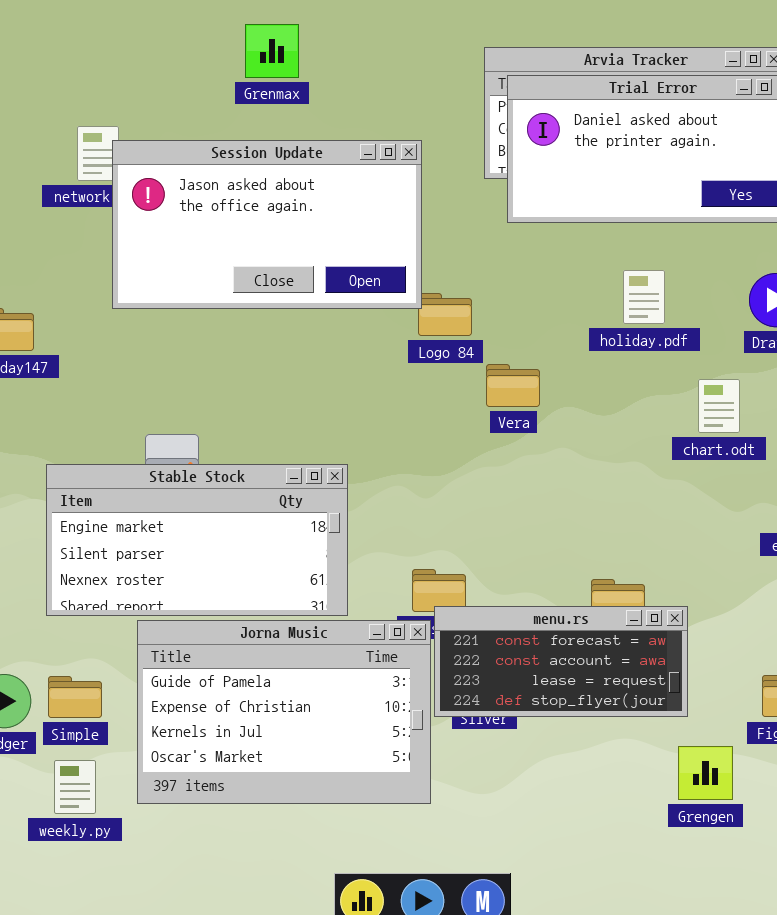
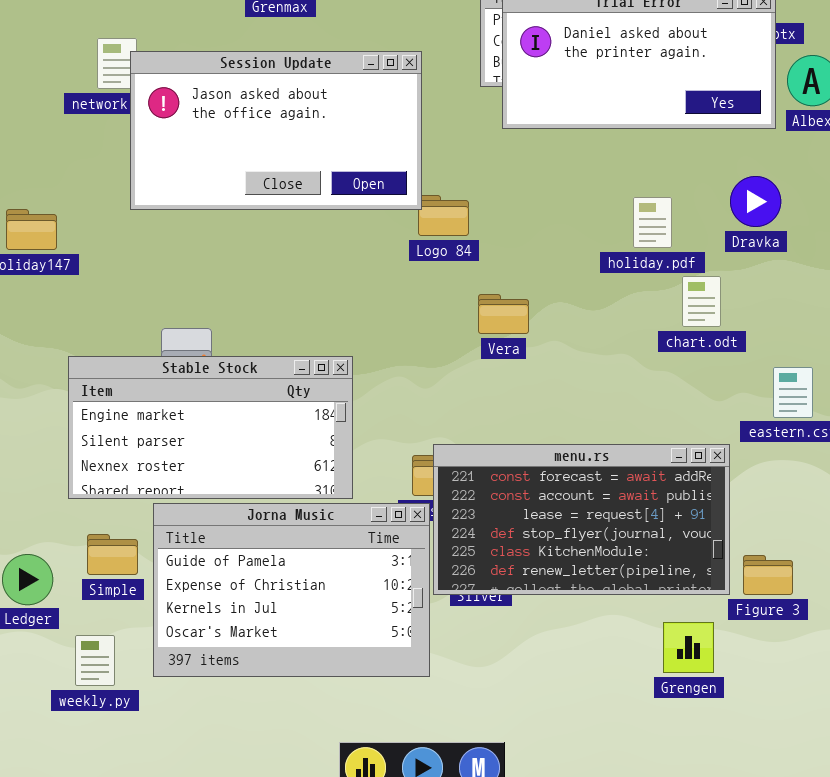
holiday.pdf: [623,270,665,324] -> [633,197,672,248], moved
Vera: [486,364,540,407] -> [478,294,529,334], moved
menu.rs: [434,606,688,717] -> [433,444,730,595], resized
Simple: [48,676,102,718] -> [87,534,138,575], moved

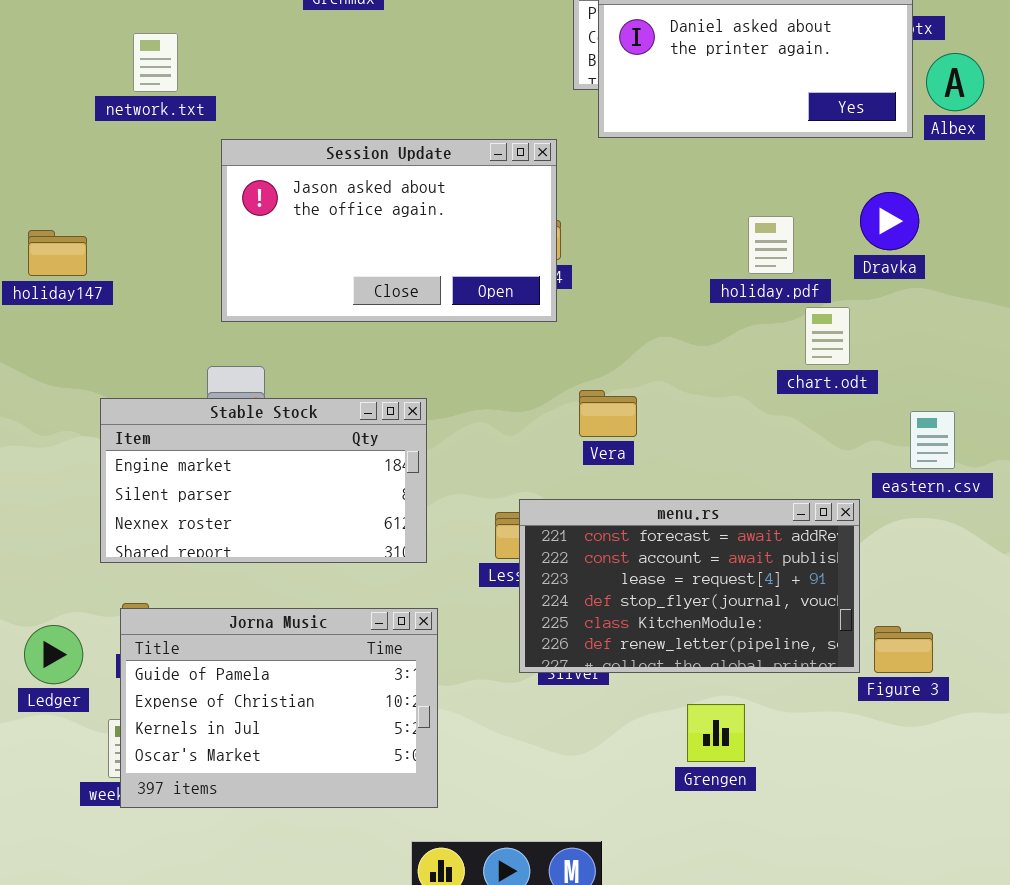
Session Update: [130,51,422,210] -> [221,139,557,322], moved
Vera: [478,294,529,334] -> [579,390,637,437], moved
Jorna Music: [153,503,430,677] -> [120,608,438,808], moved
Grengen: [663,622,714,673] -> [687,704,745,762], moved

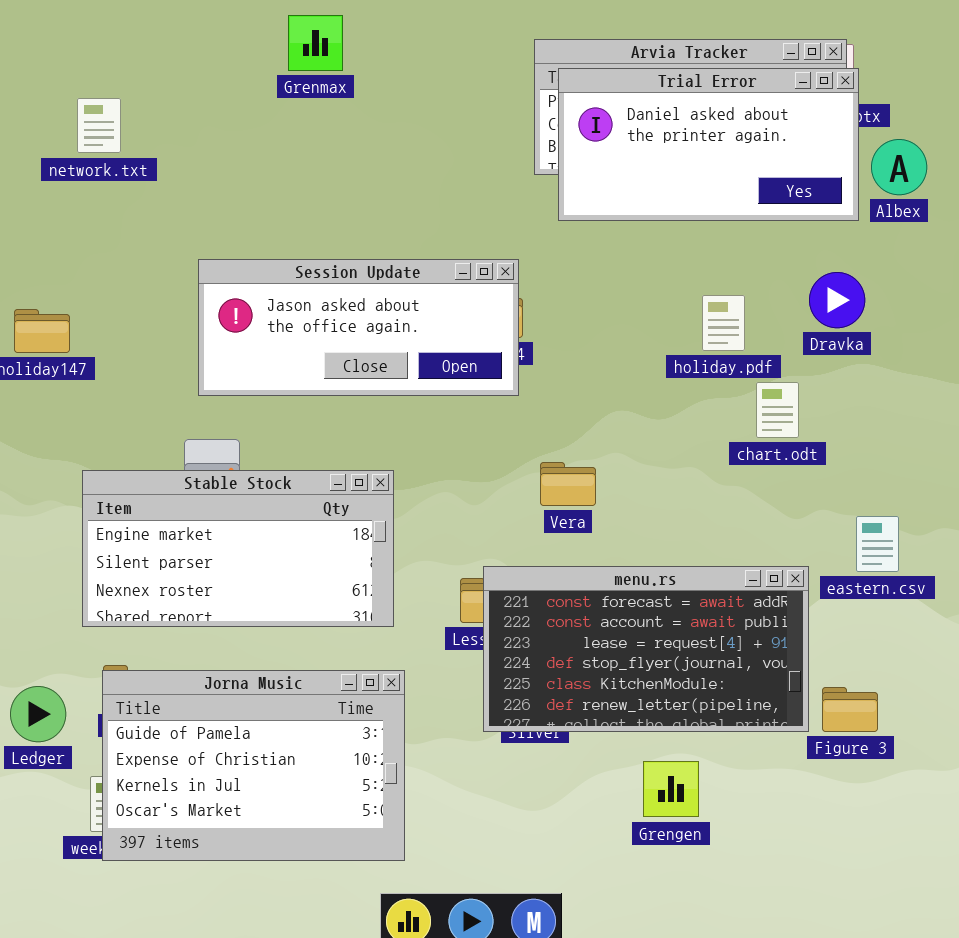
network.txt: [133,33,178,92] -> [77,98,121,153], moved
Session Update: [221,139,557,322] -> [198,259,519,396], resized
eastern.csv: [910,411,955,469] -> [856,516,899,572], moved

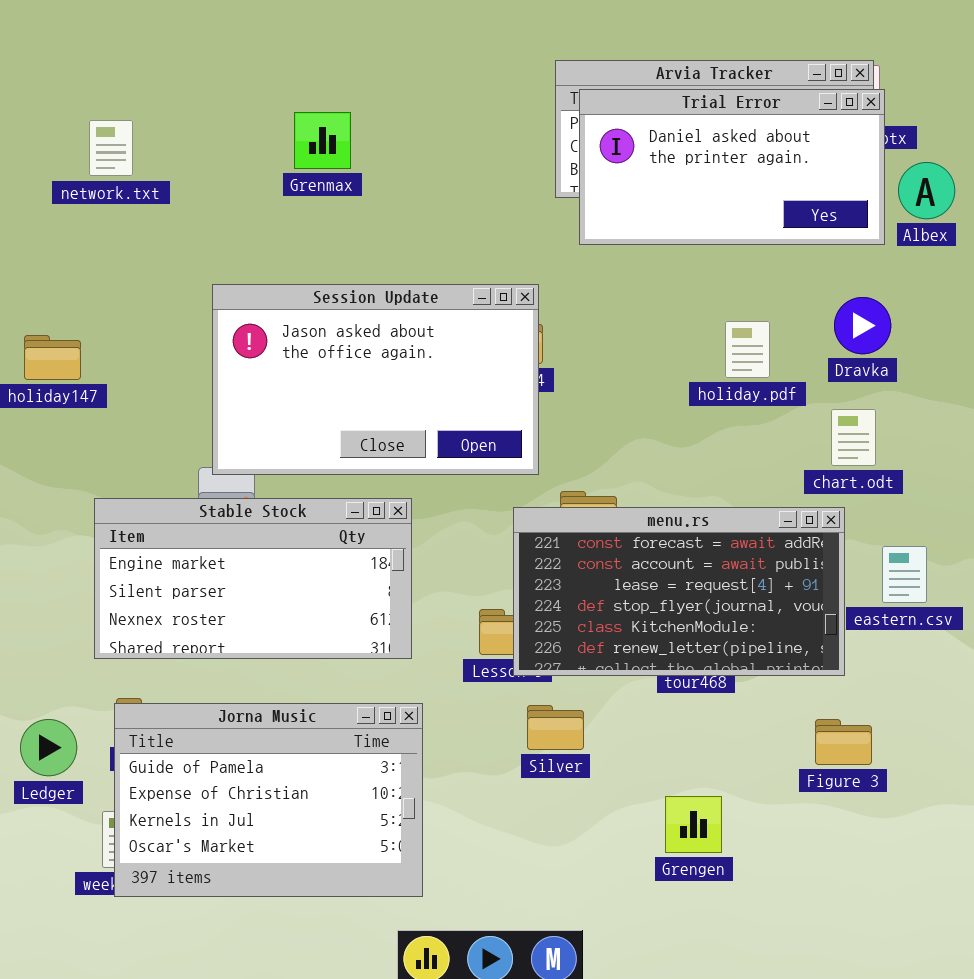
Grenmax: [288,15,343,71] -> [294,112,351,169], moved
Session Update: [198,259,519,396] -> [212,284,539,475], resized
chart.odt: [756,382,799,438] -> [831,409,876,466], moved
menu.rs: [483,566,809,732] -> [513,507,845,676], moved
Figure 3: [822,687,878,732] -> [815,719,872,765], moved

